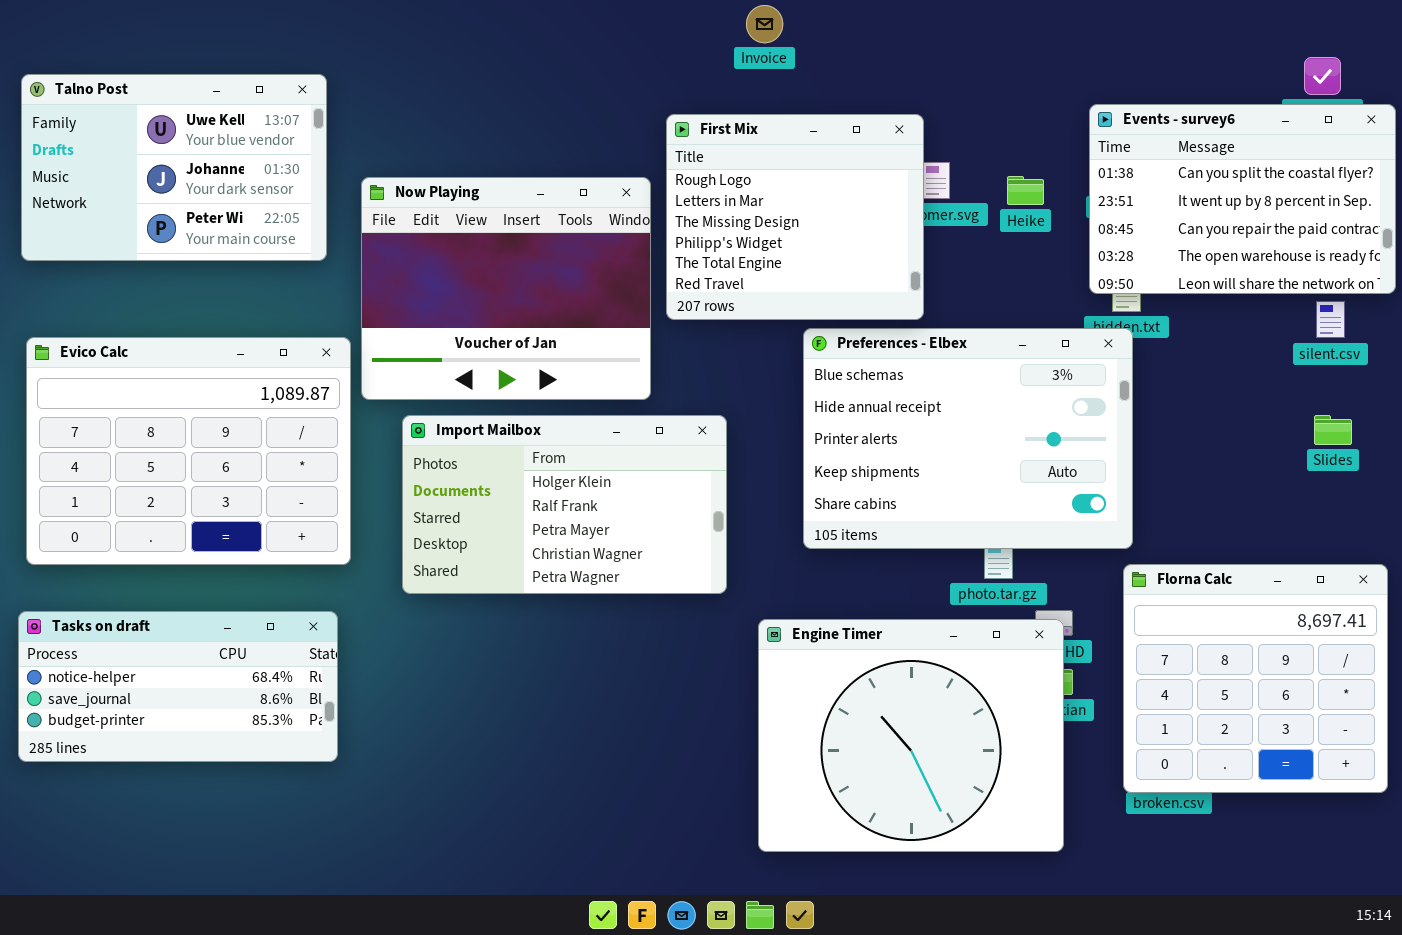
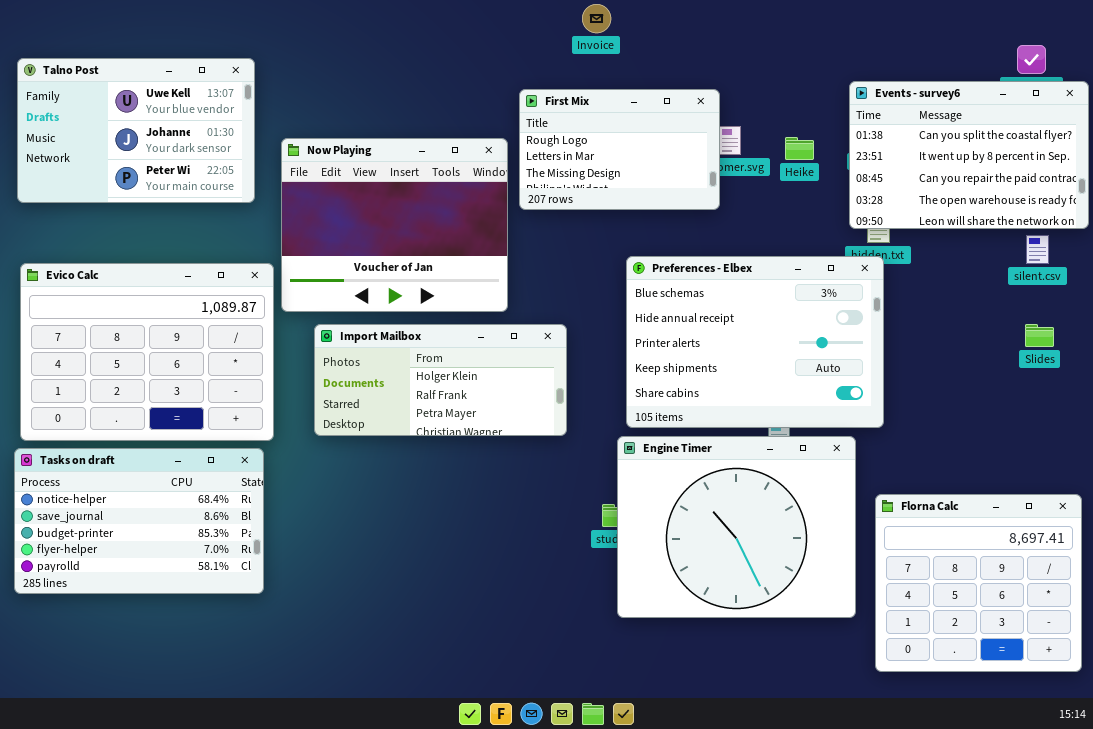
First Mix: [666,114,924,320] -> [519,89,720,210], resized
Import Mailbox: [402,415,727,594] -> [314,324,567,436], resized
Florna Calc: [1123,564,1388,793] -> [875,494,1082,672], moved
Tasks on draft: [18,611,338,762] -> [14,448,264,594], resized
Engine Timer: [758,619,1064,852] -> [617,436,856,618], moved

